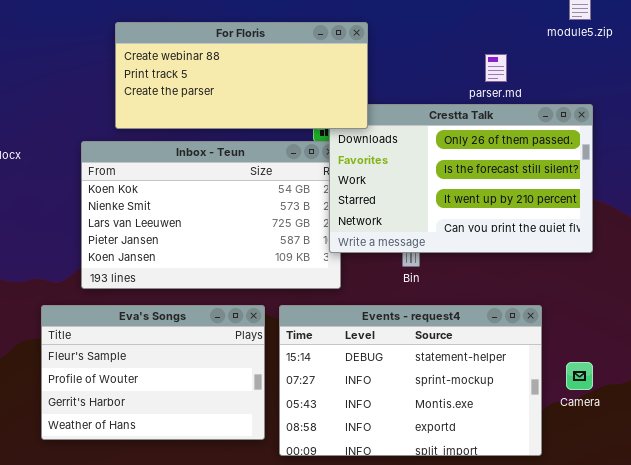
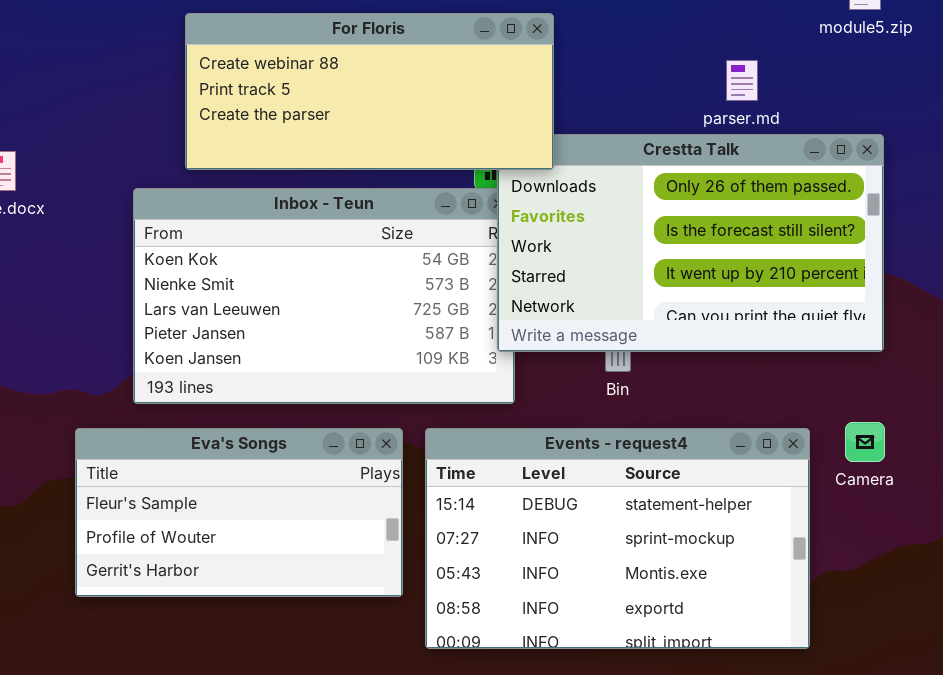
Eva's Songs: [41,305,265,440] -> [75,428,403,597], resized
Camera: [566,362,593,390] -> [845,422,885,462], moved

